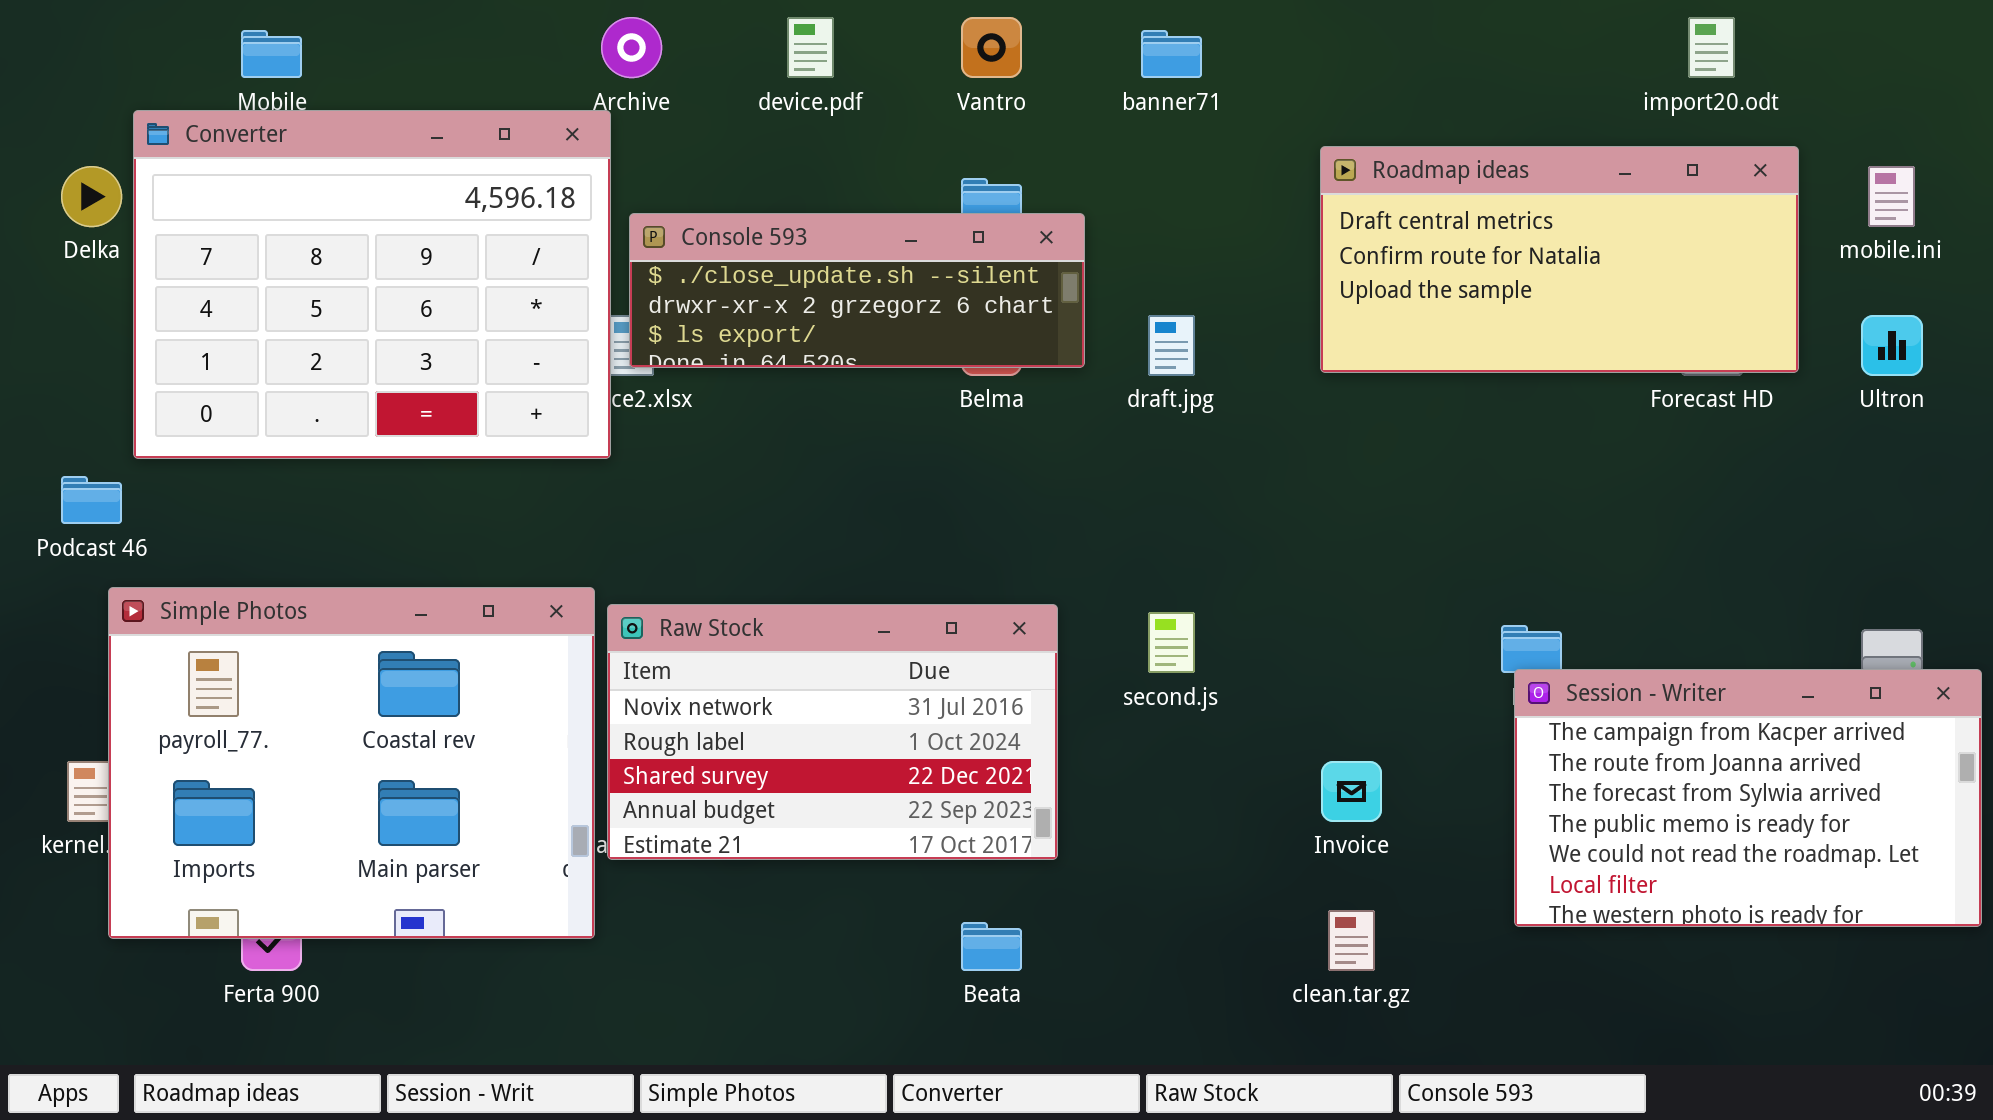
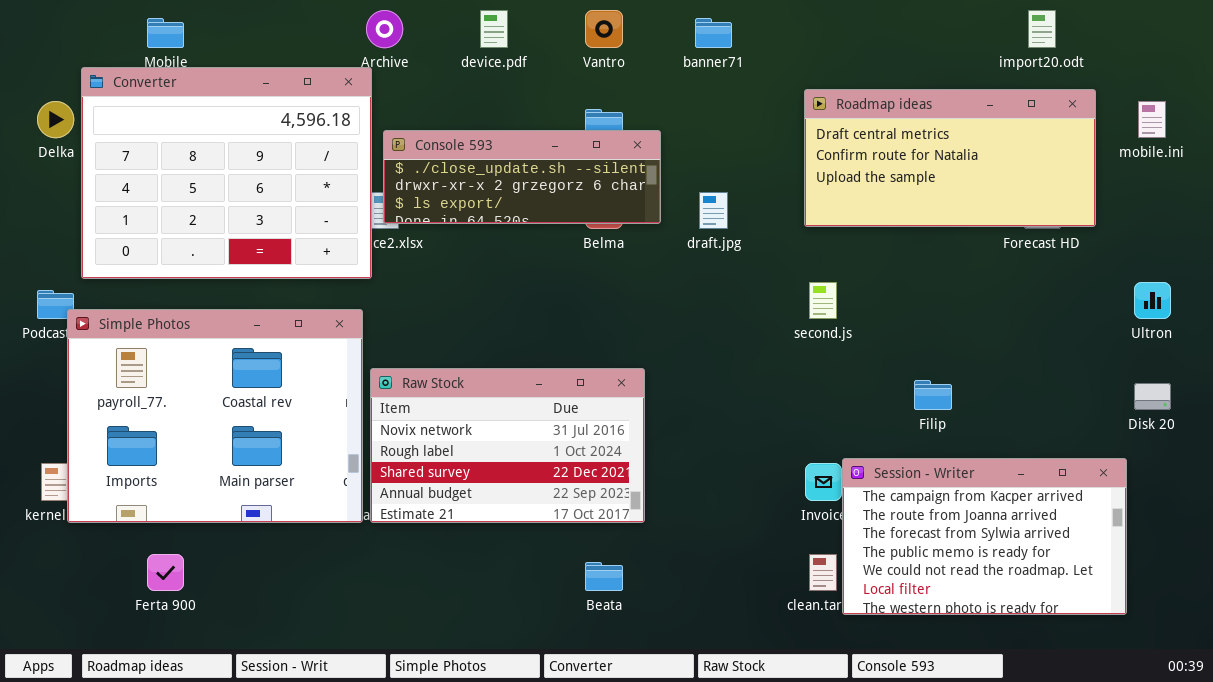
Ultron: [1861,315,1923,376] -> [1134,282,1171,319], moved
Simple Photos: [108,587,595,939] -> [67,309,363,523], moved
second.js: [1148,612,1195,673] -> [809,282,837,319], moved
Session - Writer: [1514,669,1982,927] -> [842,458,1127,615], moved

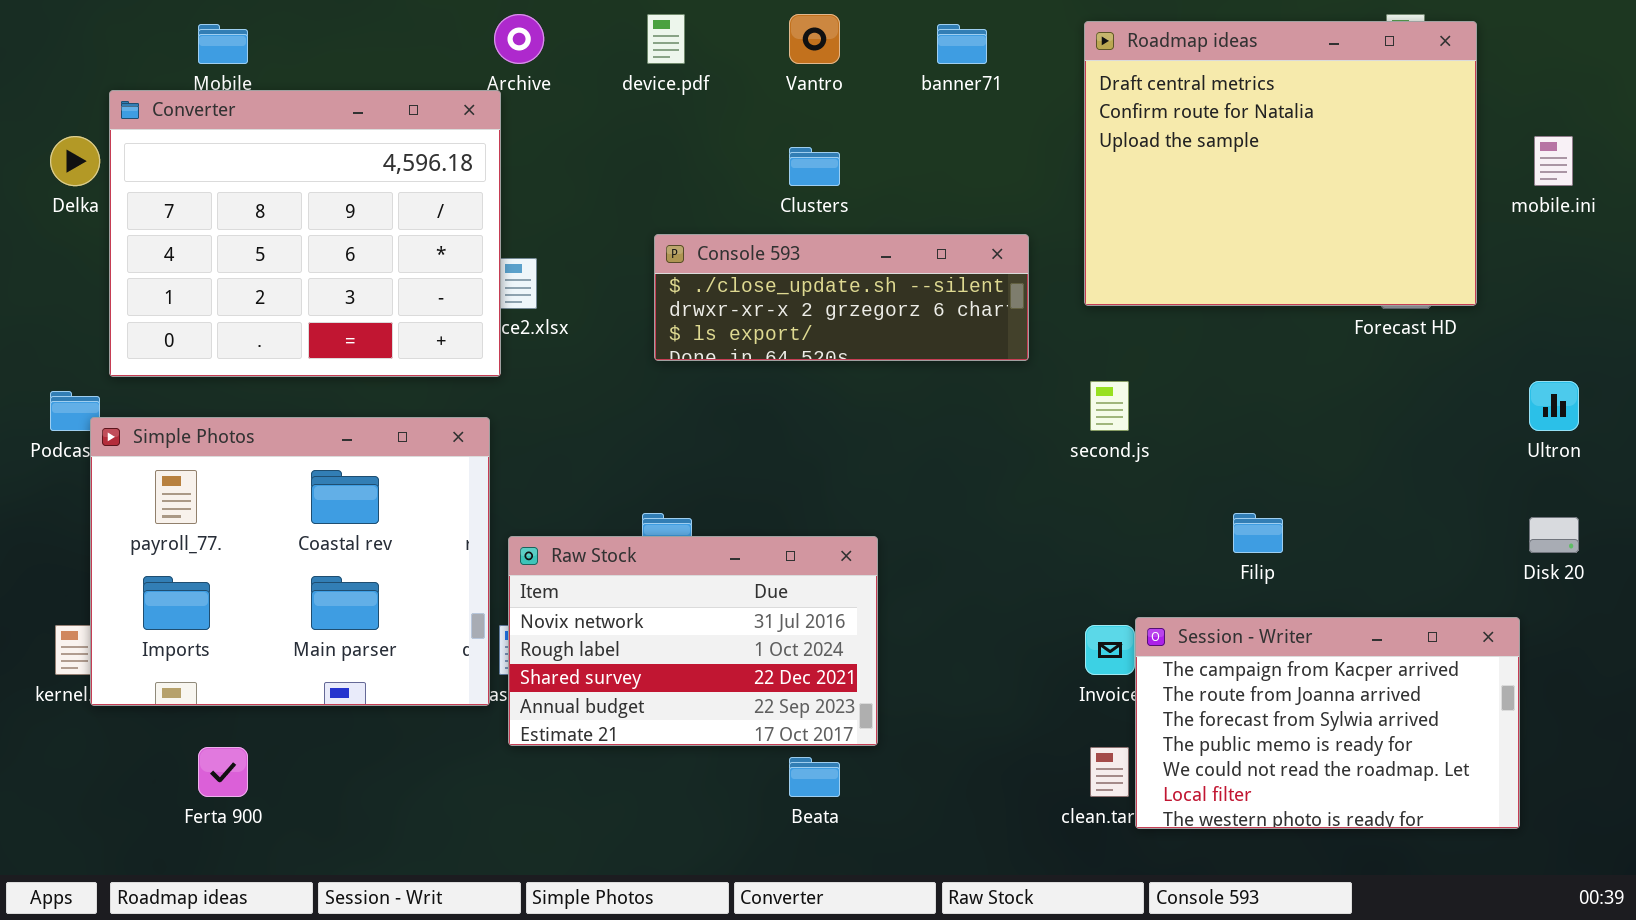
Roadmap ideas: [804,89,1096,227] -> [1084,21,1477,306], resized
Console 593: [383,130,661,224] -> [654,234,1029,361], moved
Raw Stock: [370,368,645,523] -> [508,536,878,746], moved

